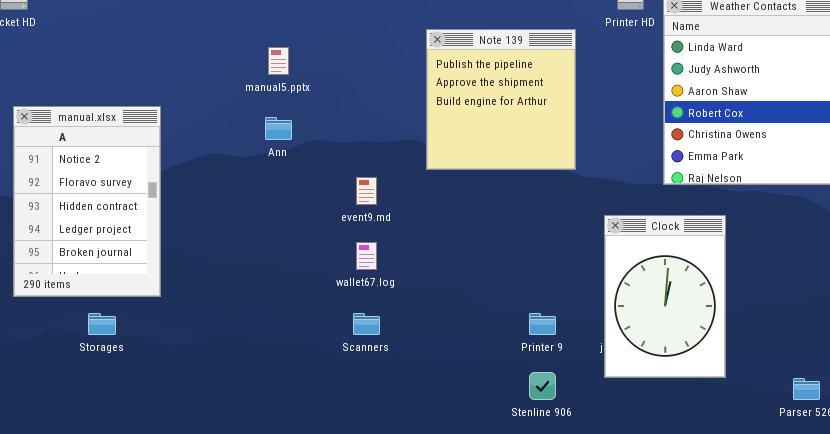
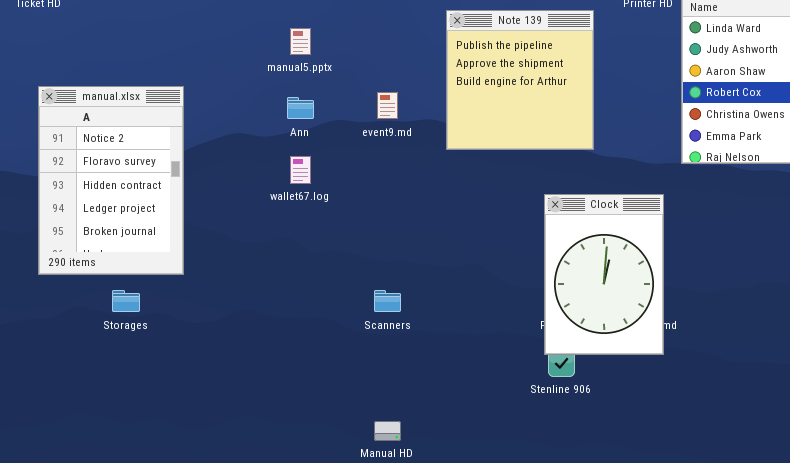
event9.md: [356,177,377,205] -> [377,92,398,119], moved
Clock: [604,215,726,378] -> [544,194,664,355], moved
wallet67.log: [356,242,377,270] -> [290,156,311,184], moved

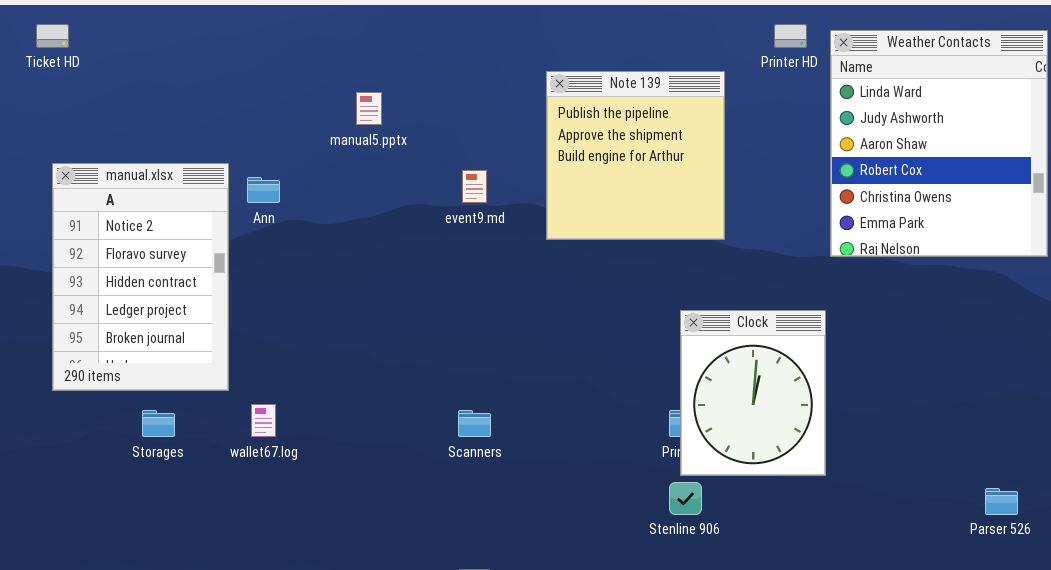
Ann: [287,97,314,119] -> [247,177,280,203], moved
wallet67.log: [290,156,311,184] -> [251,404,276,437], moved
Clock: [544,194,664,355] -> [680,310,826,476], moved, resized

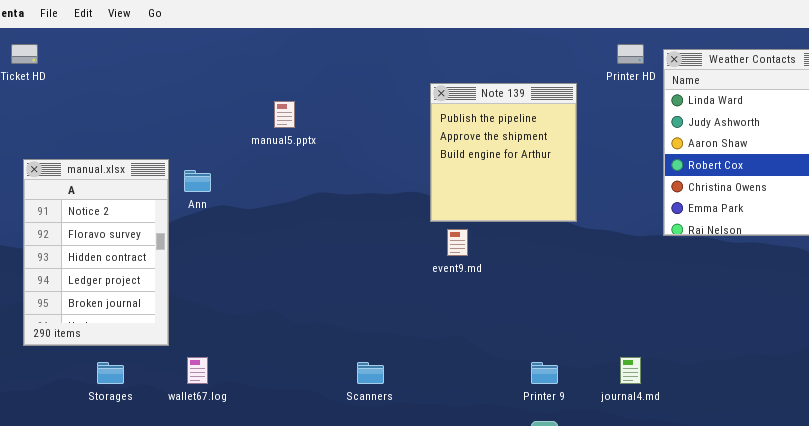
event9.md: [462,170,487,203] -> [447,229,468,256], moved
Clock: [680,310,826,476] -> none, closed

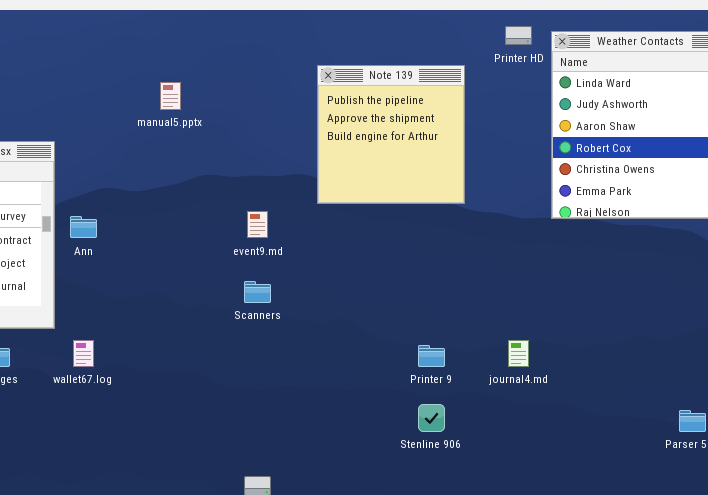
Ann: [184,170,211,192] -> [70,216,97,238], moved
event9.md: [447,229,468,256] -> [247,211,268,238], moved
Scanners: [357,362,384,384] -> [244,281,271,303], moved

